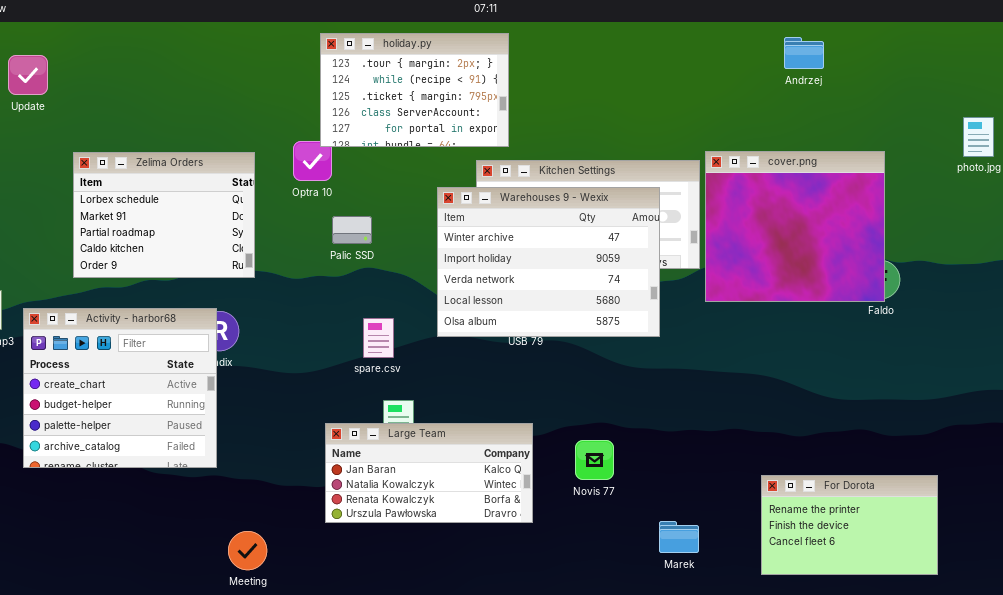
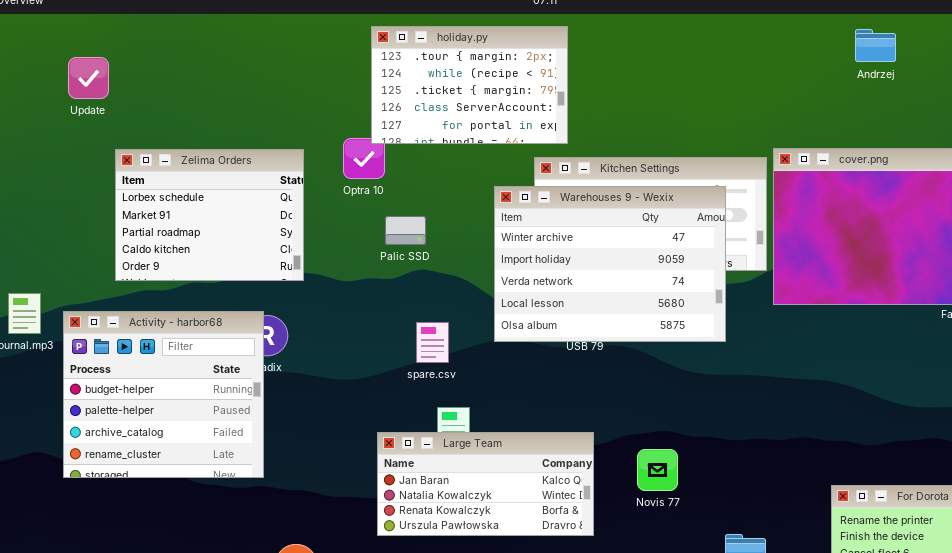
Update: [8,55,48,95] -> [68,57,109,99], moved
Activity - harbor68: [23,308,217,468] -> [63,311,264,478], scrolled down 1 row

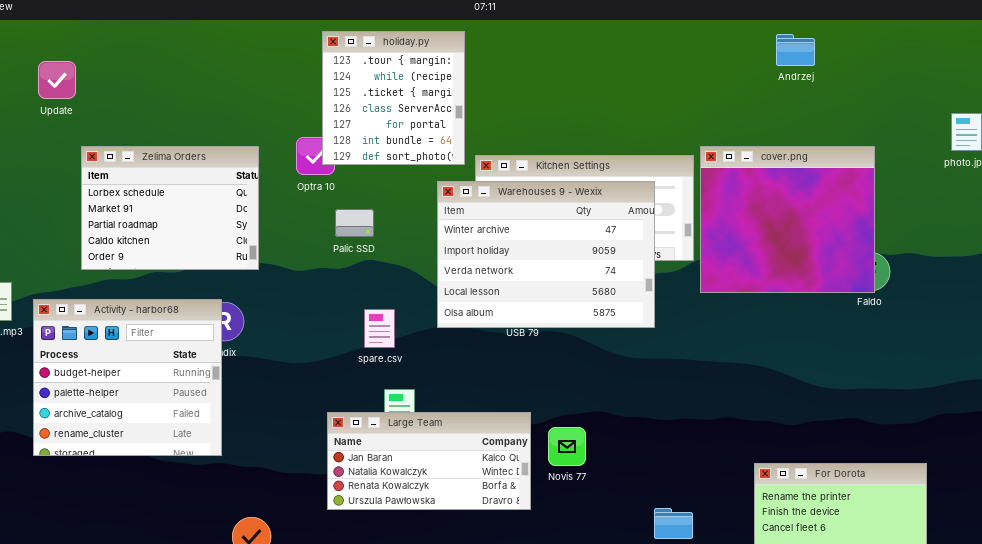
holiday.py: [371,26,568,144] -> [322,31,465,165], resized
Novis 77: [637,449,678,491] -> [548,427,586,466], moved

